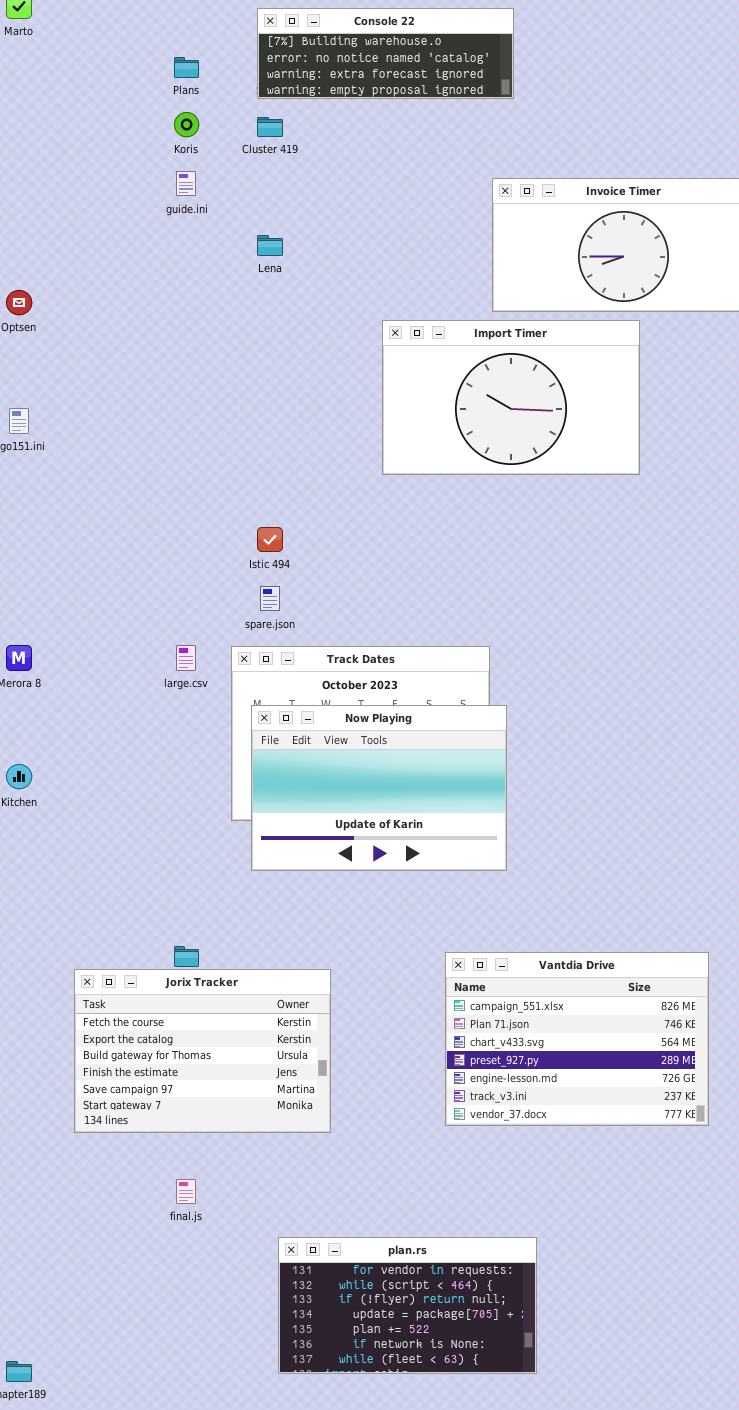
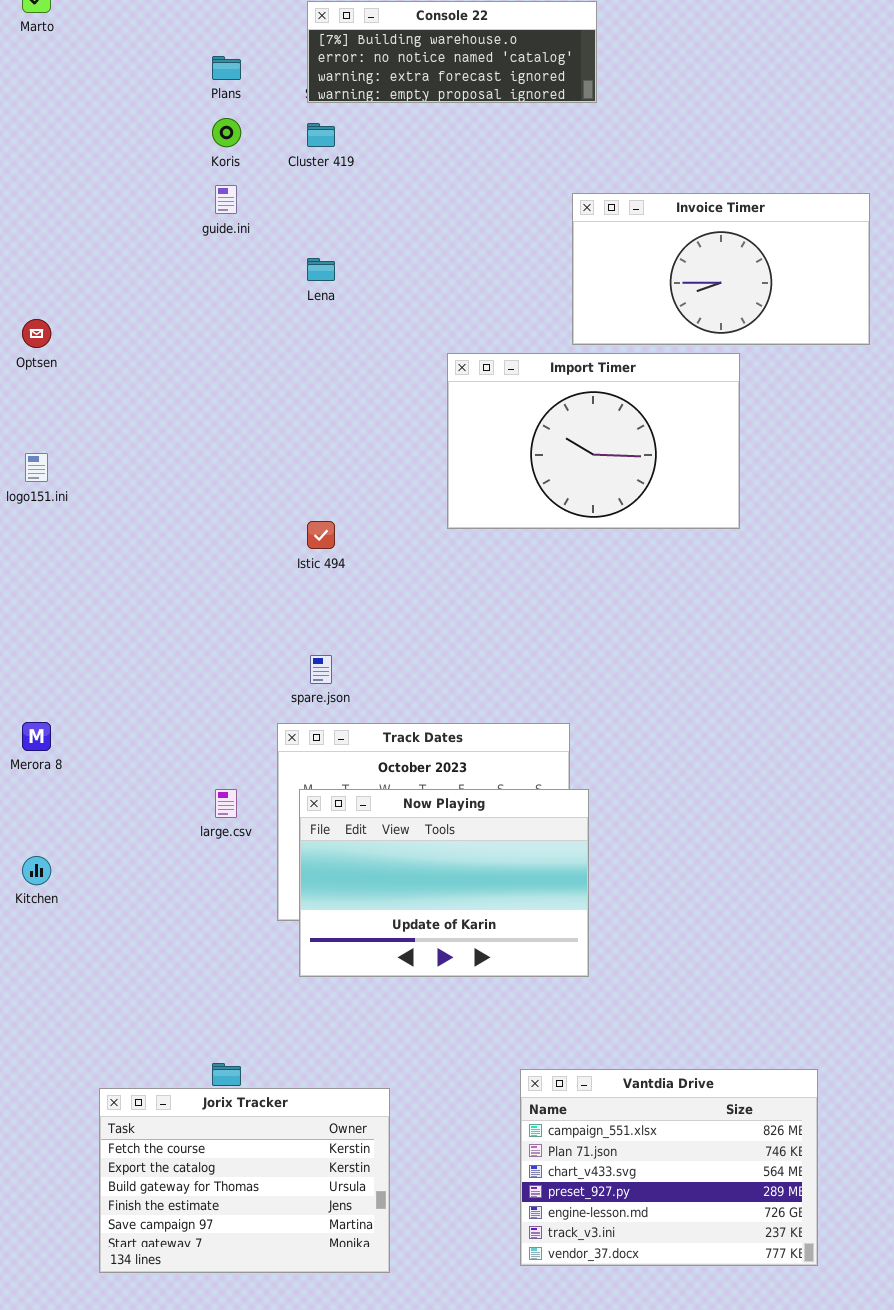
Istic 494: [257,527,283,552] -> [307,521,335,549], moved
large.csv: [176,645,196,671] -> [215,789,237,818], moved

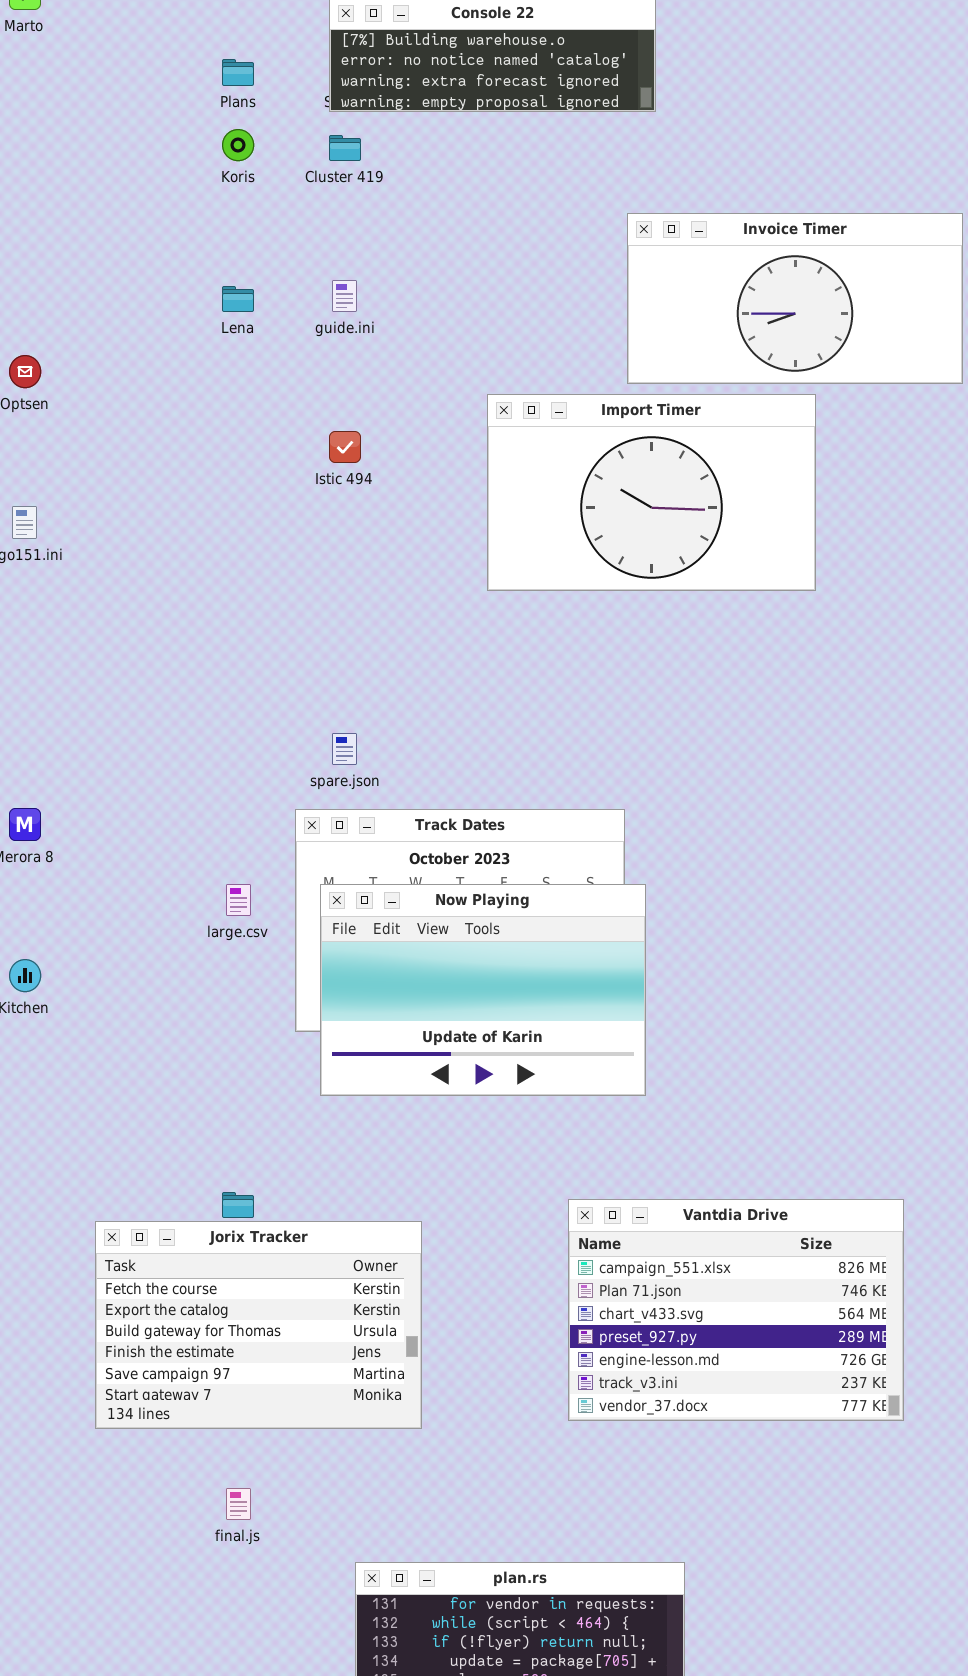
guide.ini: [215,185,237,214] -> [332,280,357,312], moved
Lena: [307,258,335,281] -> [222,286,254,312], moved
Istic 494: [307,521,335,549] -> [329,431,361,463], moved

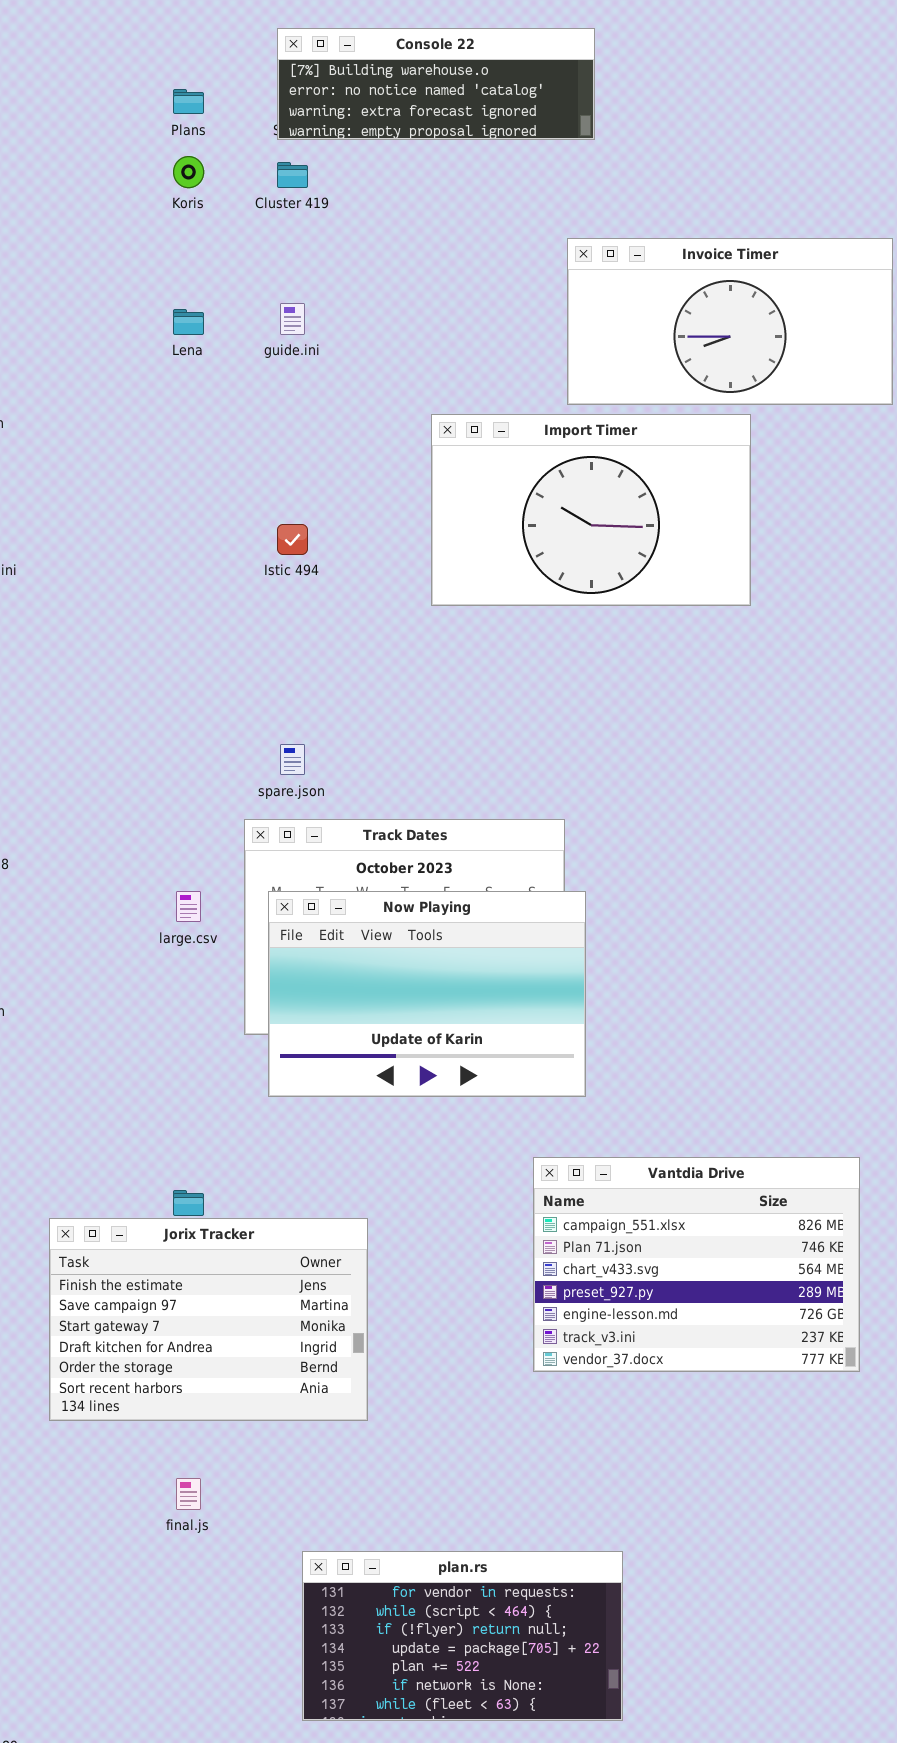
Istic 494: [329,431,361,463] -> [277,524,308,555], moved
Vantdia Drive: [568,1199,904,1421] -> [533,1157,860,1372], moved
Jorix Tracker: [95,1221,422,1429] -> [49,1218,368,1421], scrolled down 3 rows

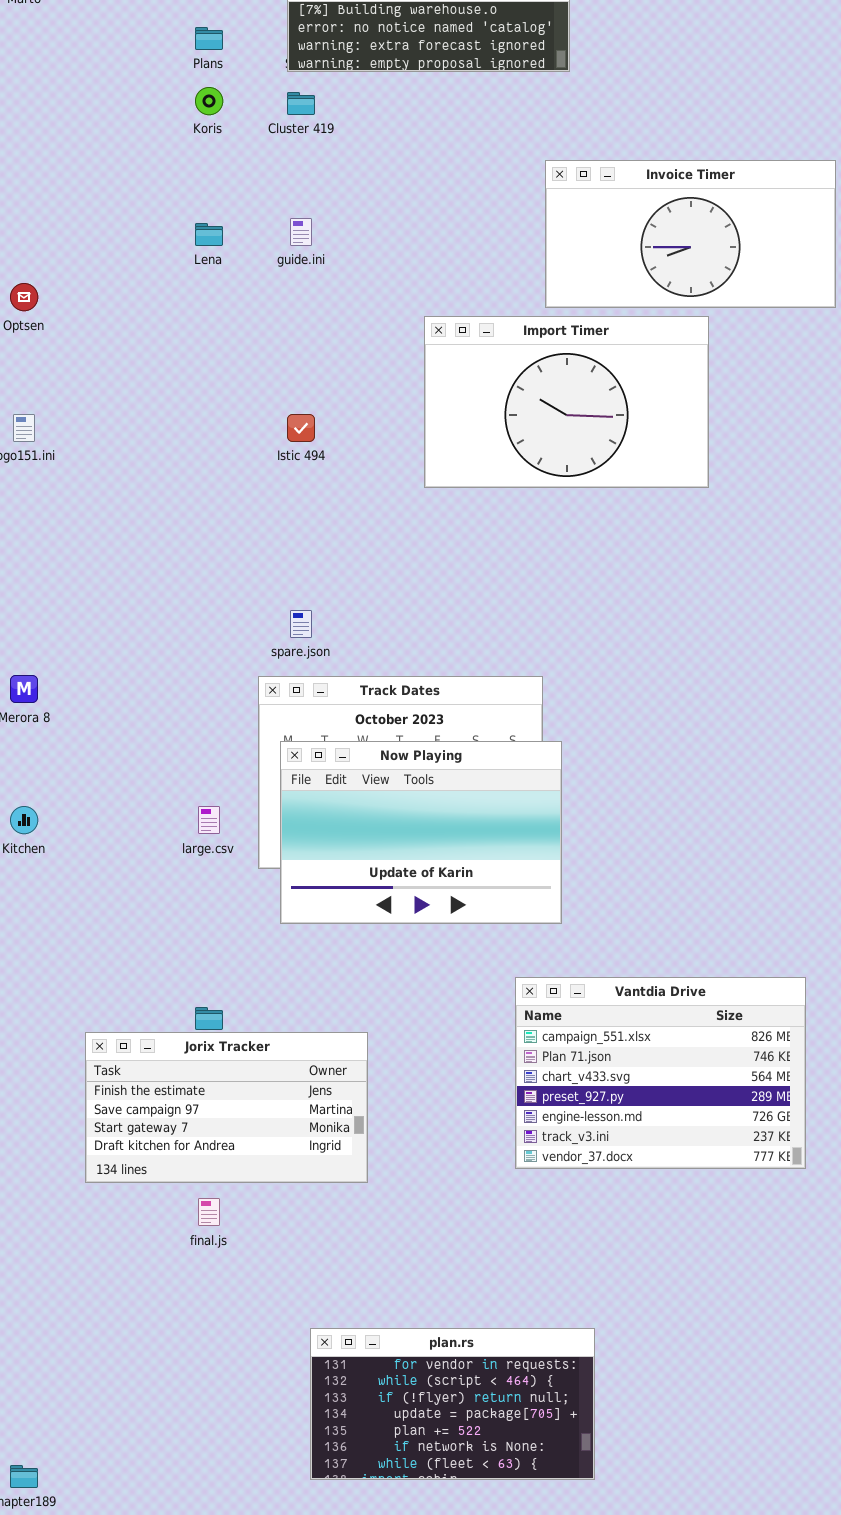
large.csv: [176,891,201,922] -> [198,806,220,834], moved
Jorix Tracker: [49,1218,368,1421] -> [85,1032,368,1183], resized
final.js: [176,1478,201,1510] -> [198,1198,220,1226], moved

